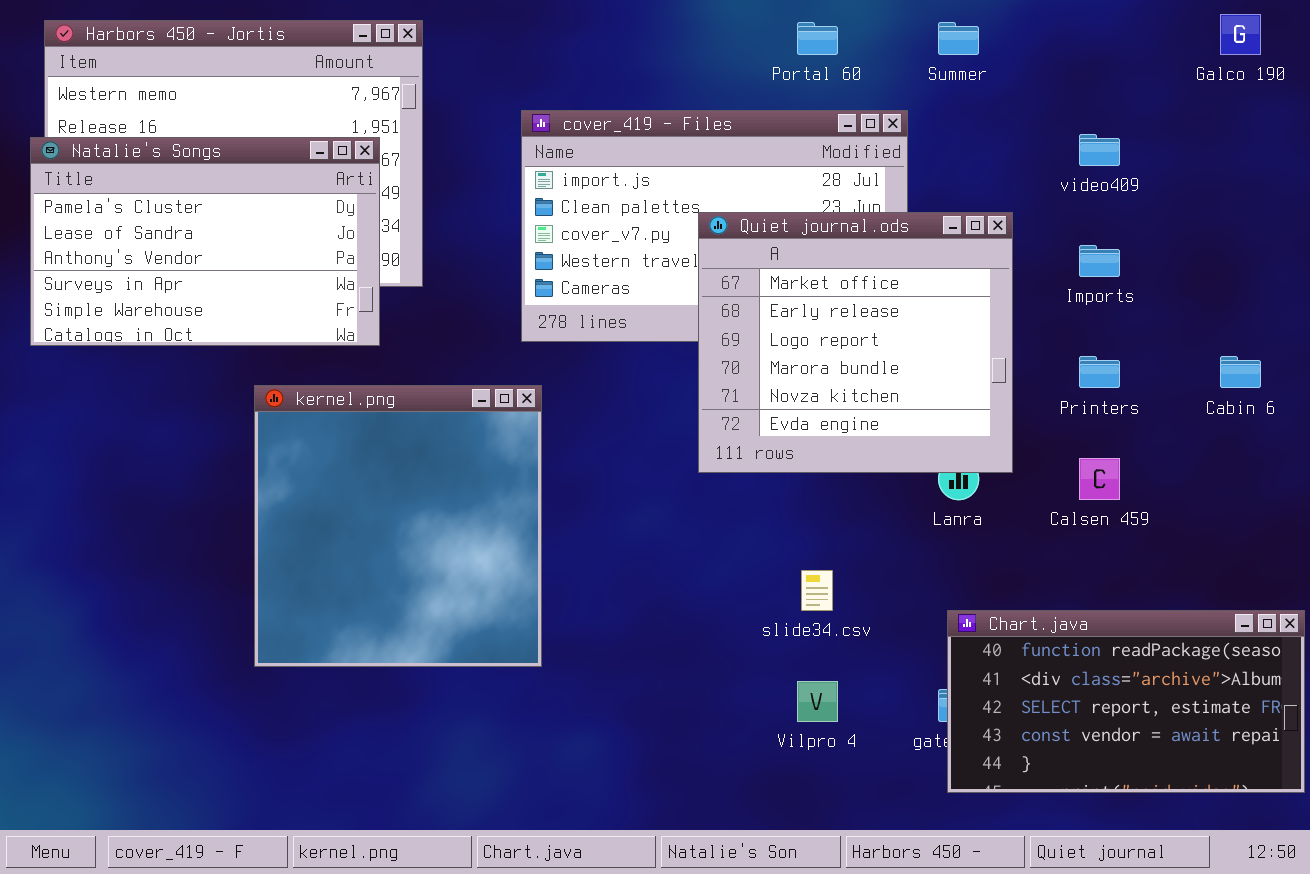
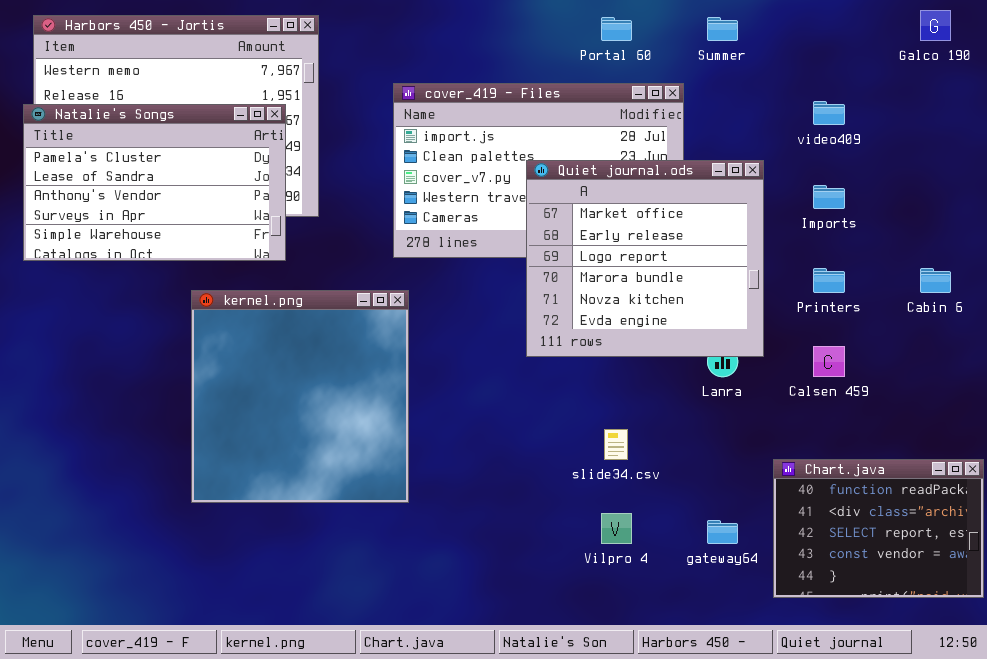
Chart.java: [947,610,1305,793] -> [773,459,984,598], resized

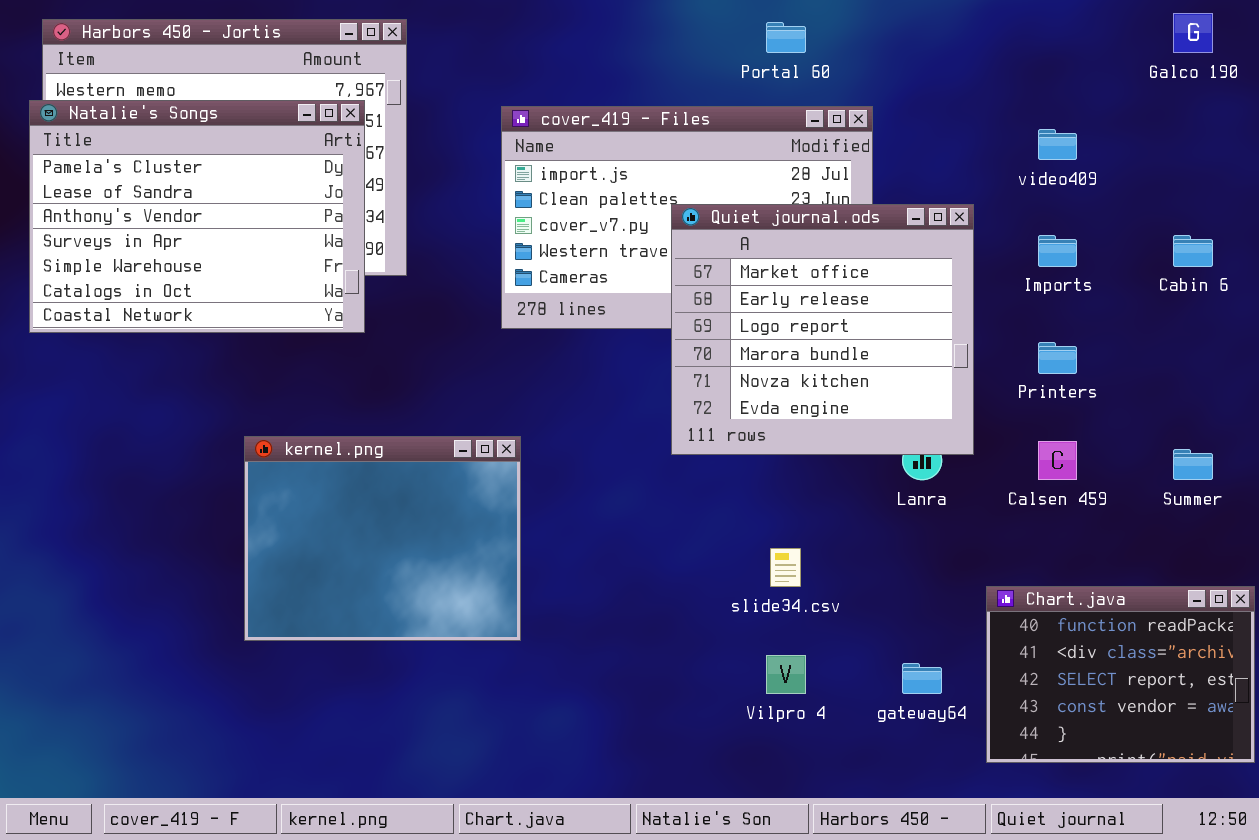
Summer: [707,17,738,41] -> [1173,449,1213,480], moved
Natalie's Songs: [23,104,286,261] -> [29,100,365,333], resized
Cabin 6: [920,268,951,293] -> [1173,235,1213,267], moved
kernel.png: [191,290,409,503] -> [244,436,521,641], resized

